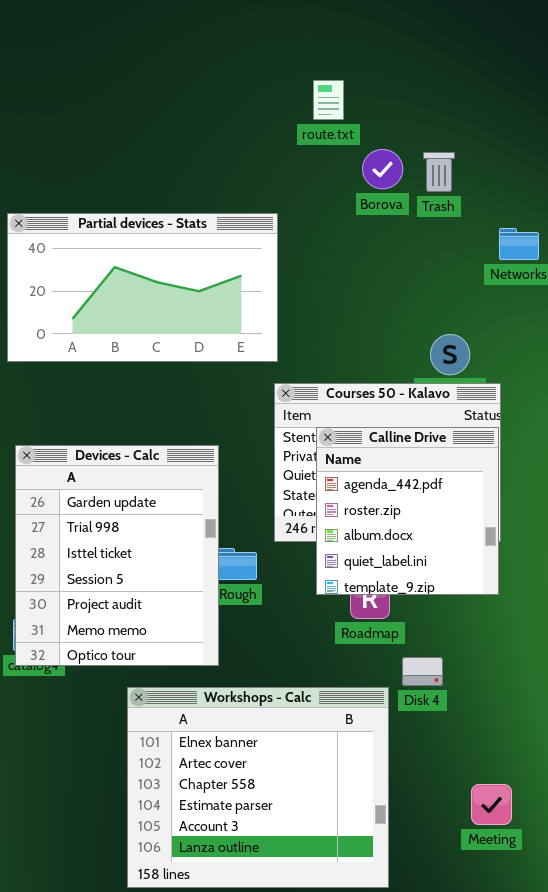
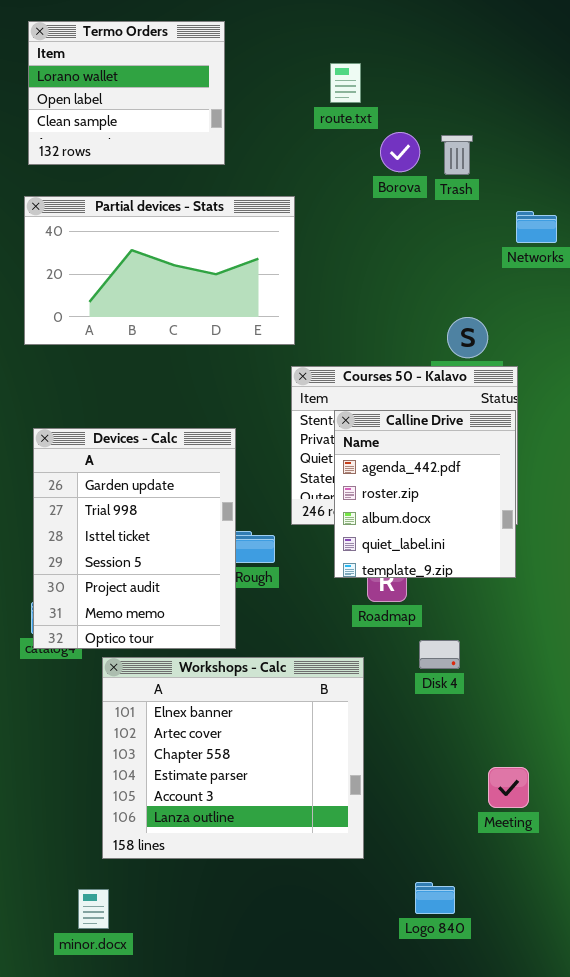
Termo Orders: none -> [28,21,225,165], opened
Workshops - Calc: [127,687,389,888] -> [102,657,364,859], moved

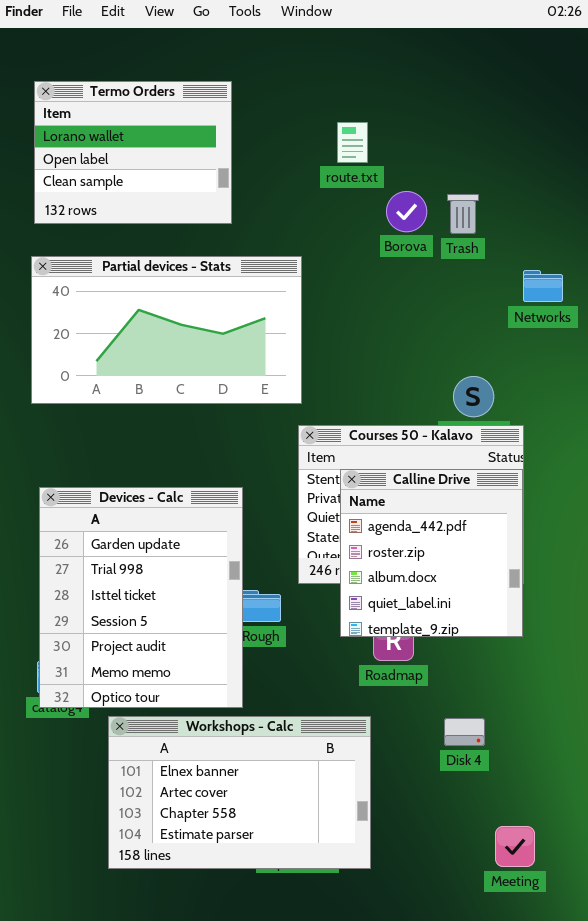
Disk 4: [419,640,460,669] -> [444,718,485,746], moved
Workshops - Calc: [102,657,364,859] -> [108,716,371,869], resized

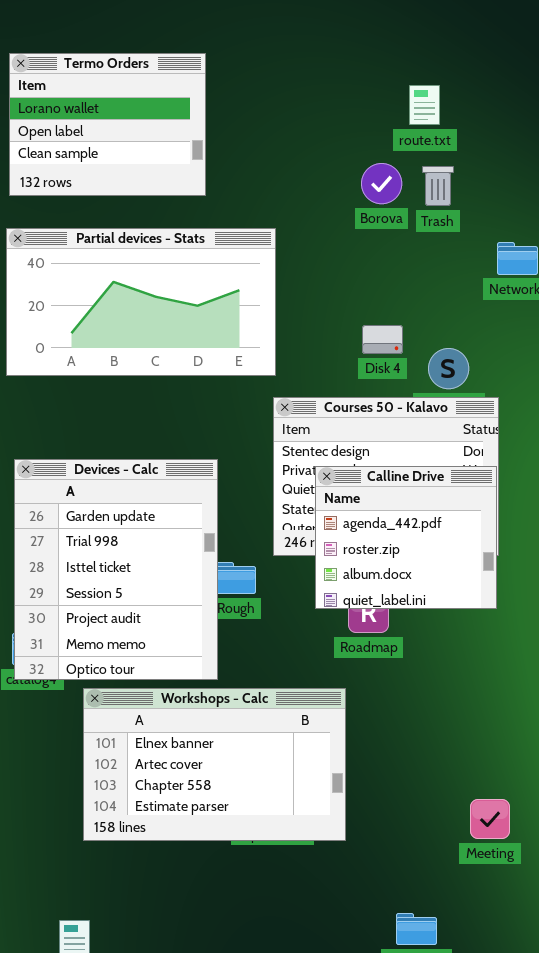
route.txt: [337,122,368,163] -> [409,85,440,125], moved
Calline Drive: [340,469,523,637] -> [315,466,497,609], resized
Disk 4: [444,718,485,746] -> [362,325,403,354], moved

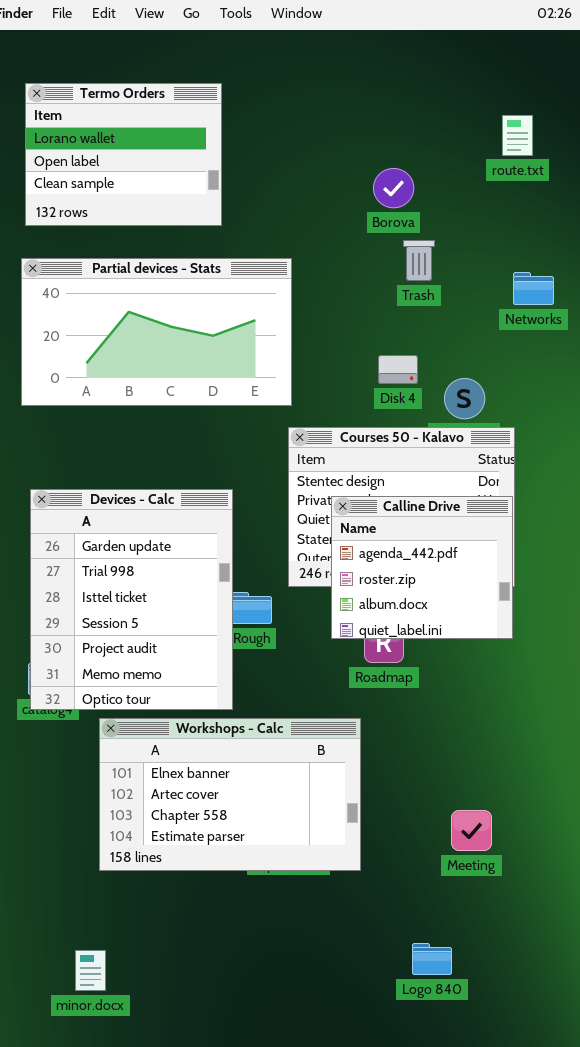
route.txt: [409,85,440,125] -> [502,115,533,156], moved
Borova: [361,163,402,204] -> [373,168,414,208], moved
Trash: [422,166,454,206] -> [403,240,435,281], moved
Meeting: [470,799,510,839] -> [451,810,492,851], moved

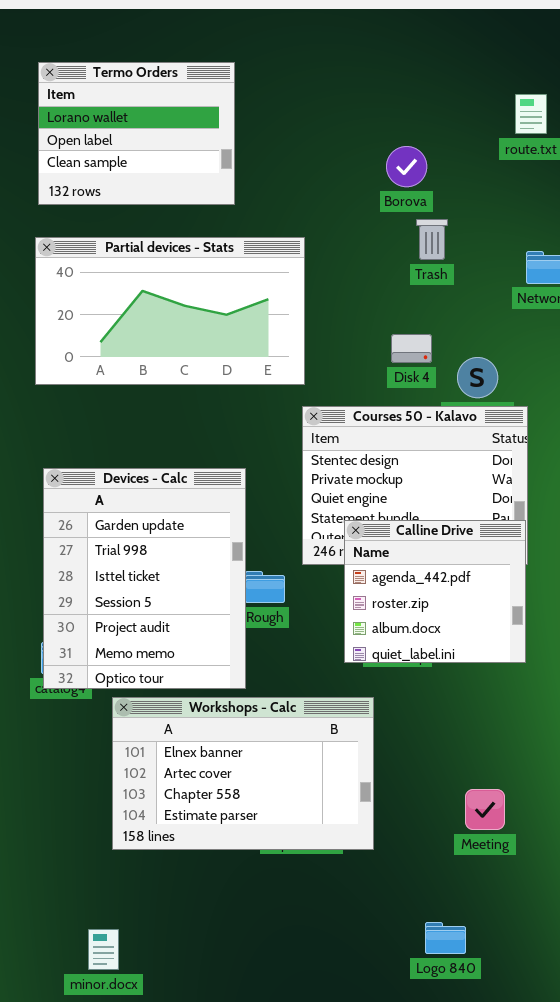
Calline Drive: [331,496,513,639] -> [344,520,526,663], moved

